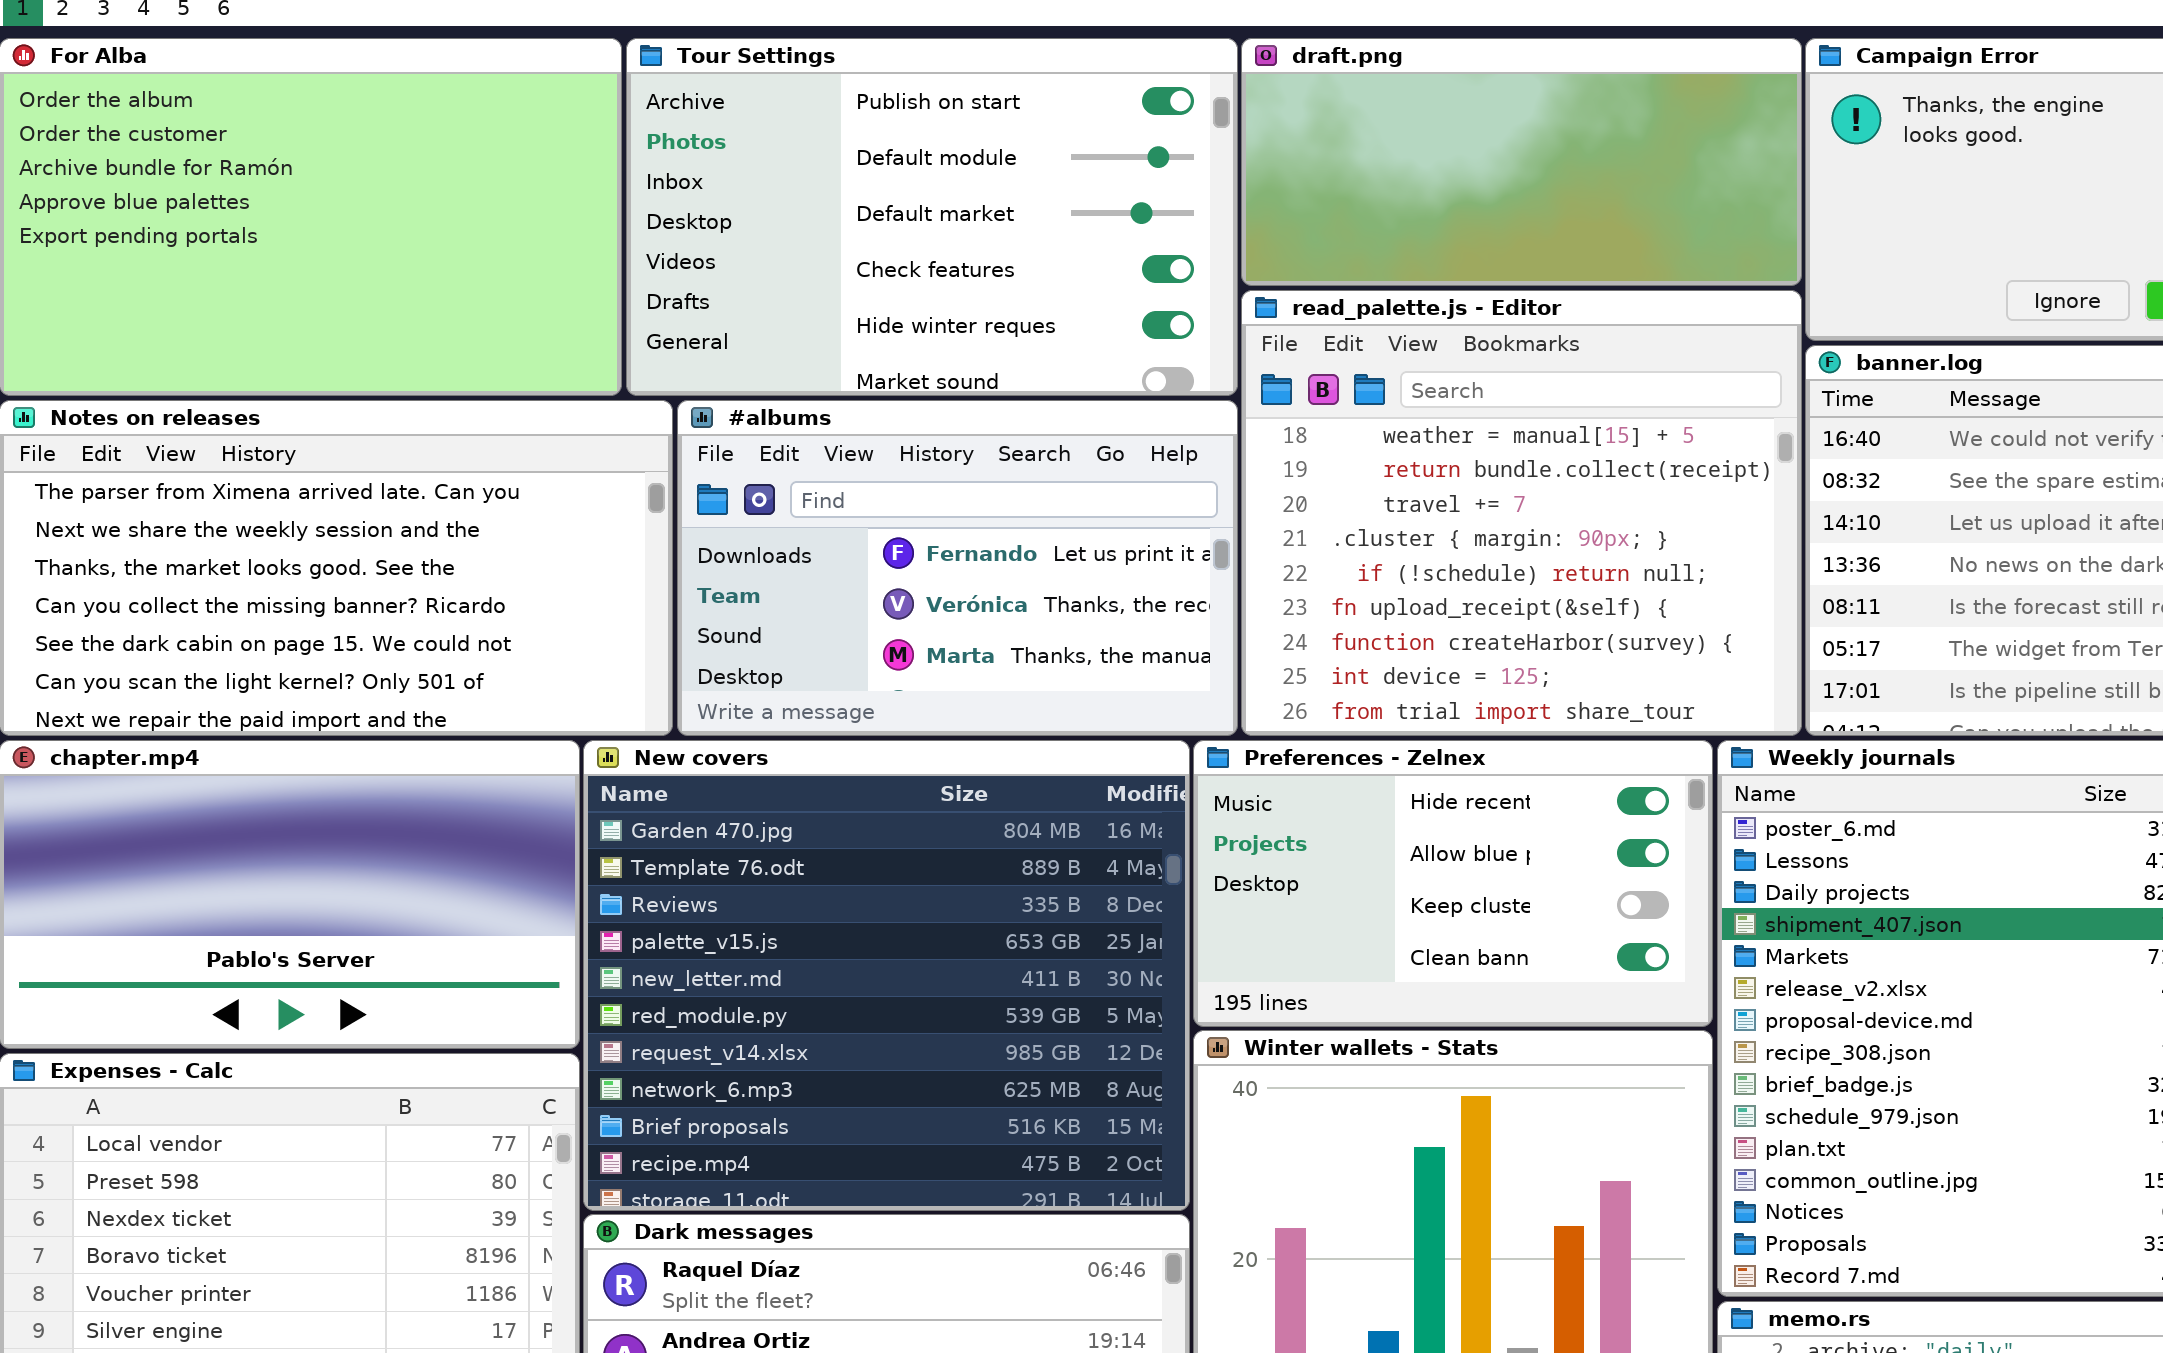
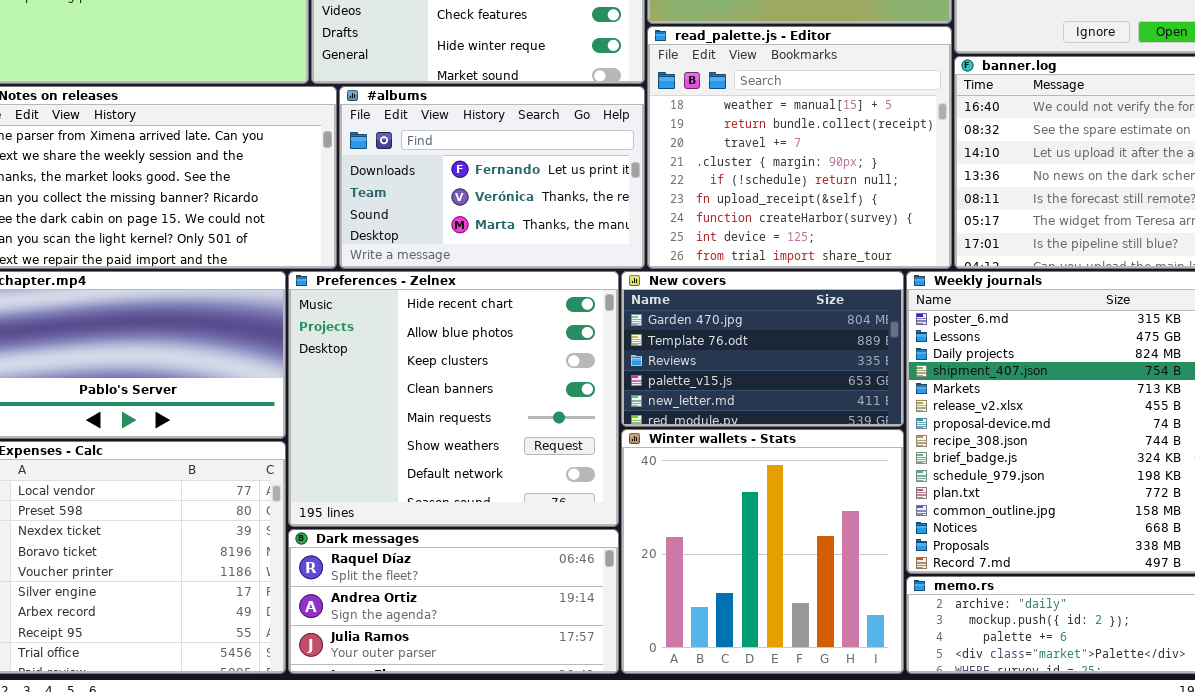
New covers: [583,740,1190,1211] -> [621,271,904,427], moved, resized
Preferences - Zelnex: [1193,740,1713,1027] -> [288,271,619,527], moved, resized

